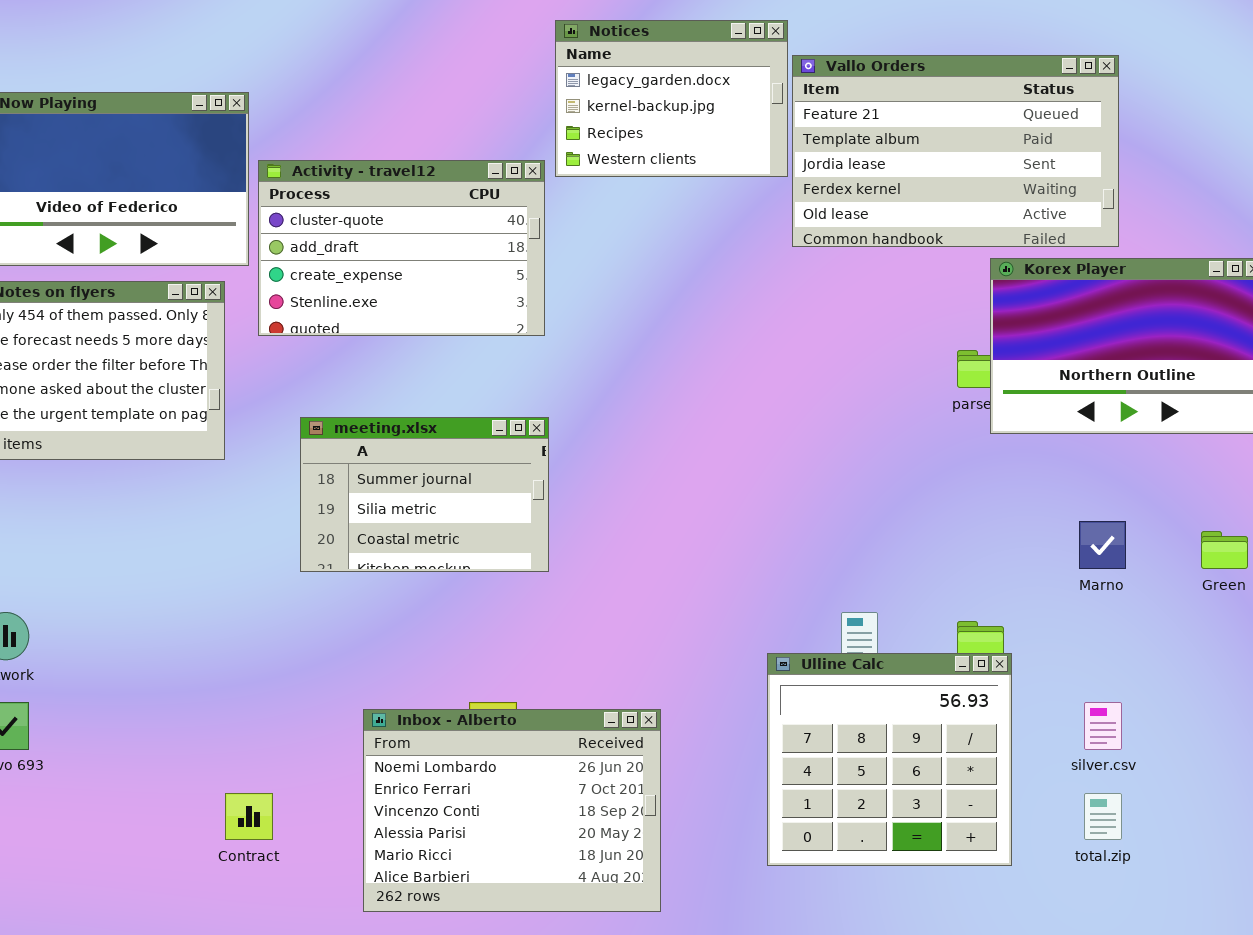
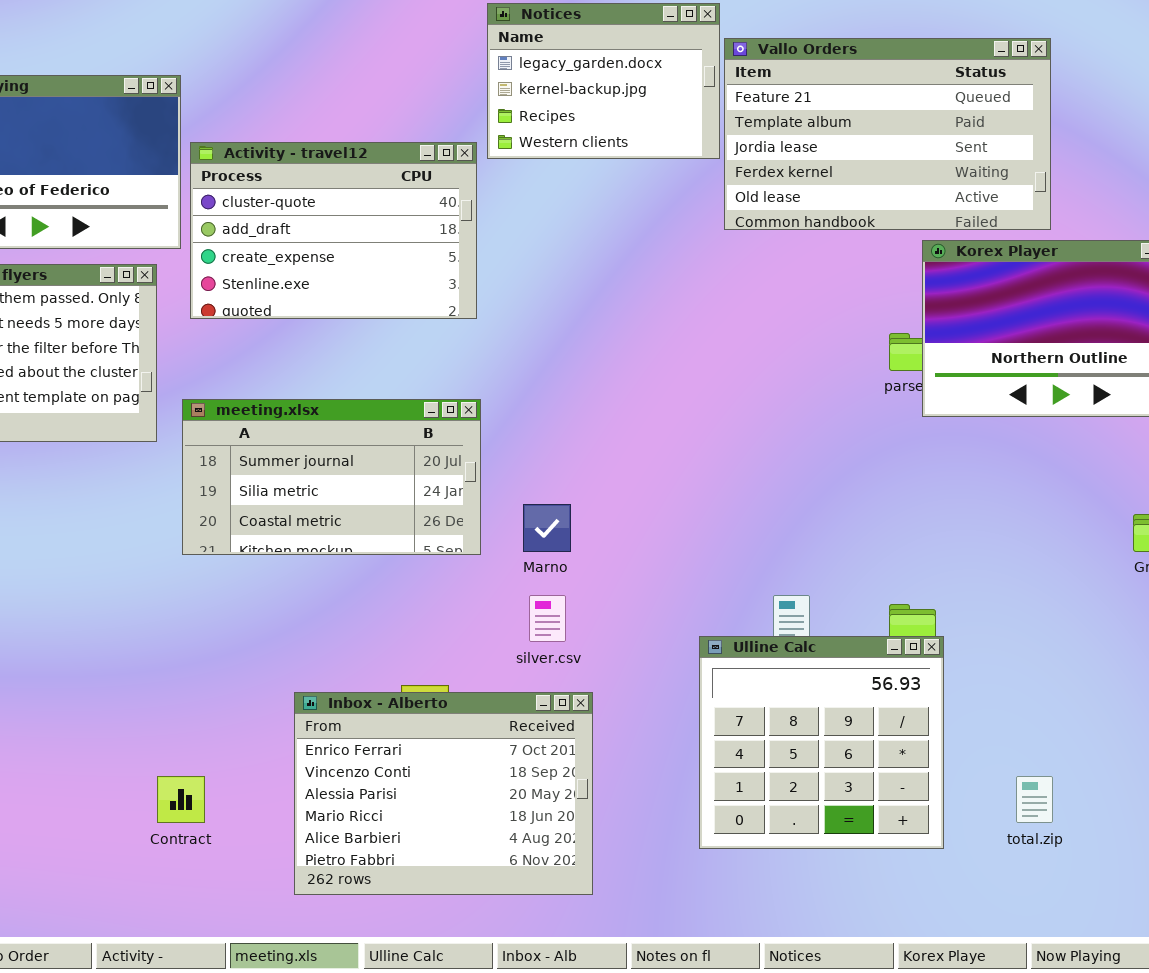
meeting.xlsx: [300,417,549,572] -> [182,399,481,555], resized
Marno: [1079,521,1126,569] -> [523,504,571,552], moved
silver.csv: [1084,702,1122,750] -> [529,595,566,642], moved
Inbox - Alberto: [363,709,661,912] -> [294,692,593,895], scrolled down 1 row

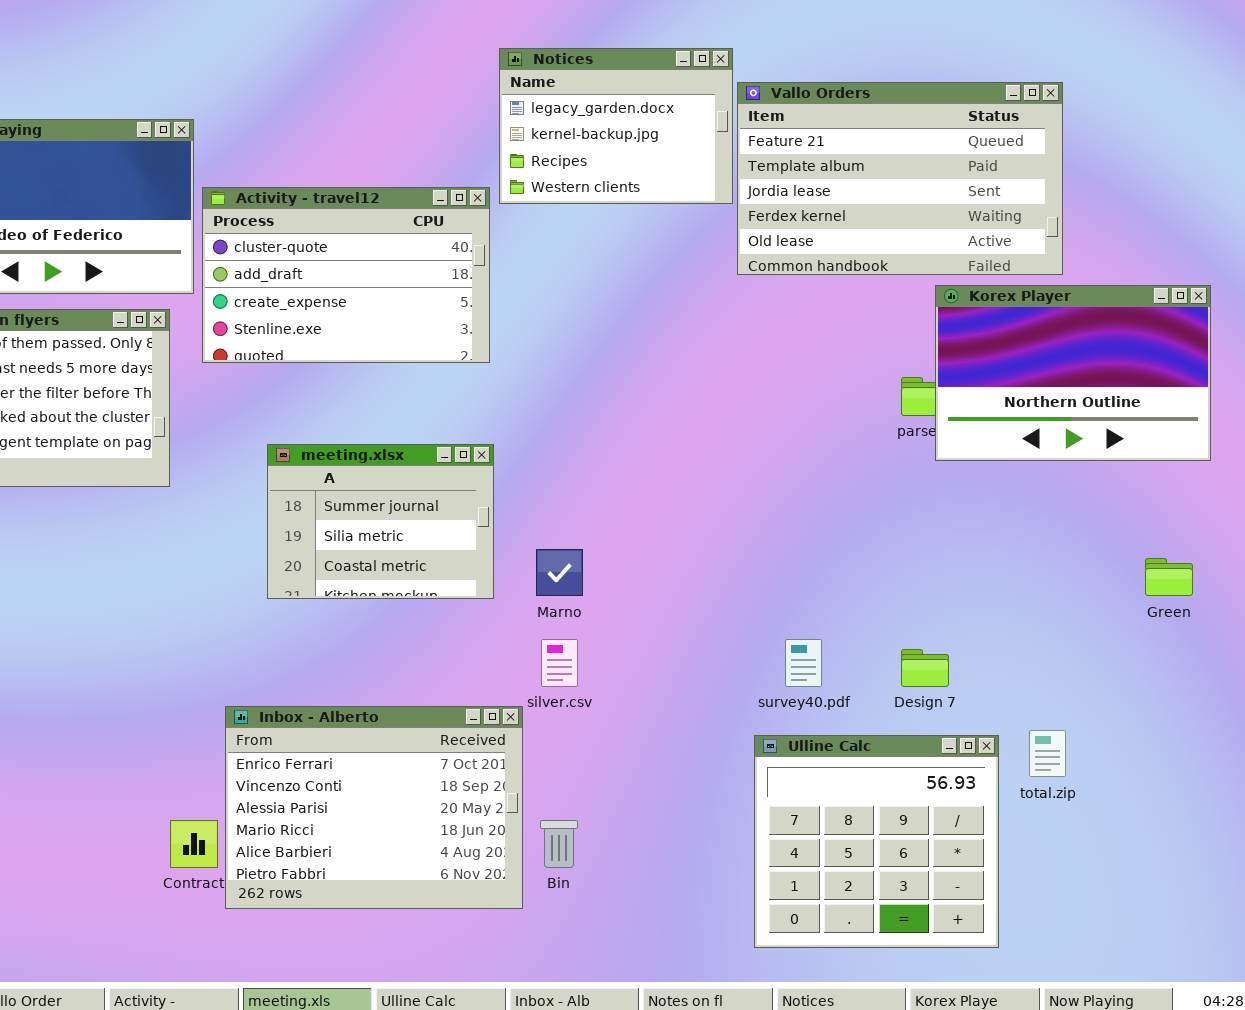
meeting.xlsx: [182,399,481,555] -> [267,444,494,599], resized
Ulline Calc: [699,636,944,849] -> [754,735,999,948], moved
Inbox - Alberto: [294,692,593,895] -> [225,706,523,909], moved
total.zip: [1016,776,1053,823] -> [1029,730,1066,777], moved

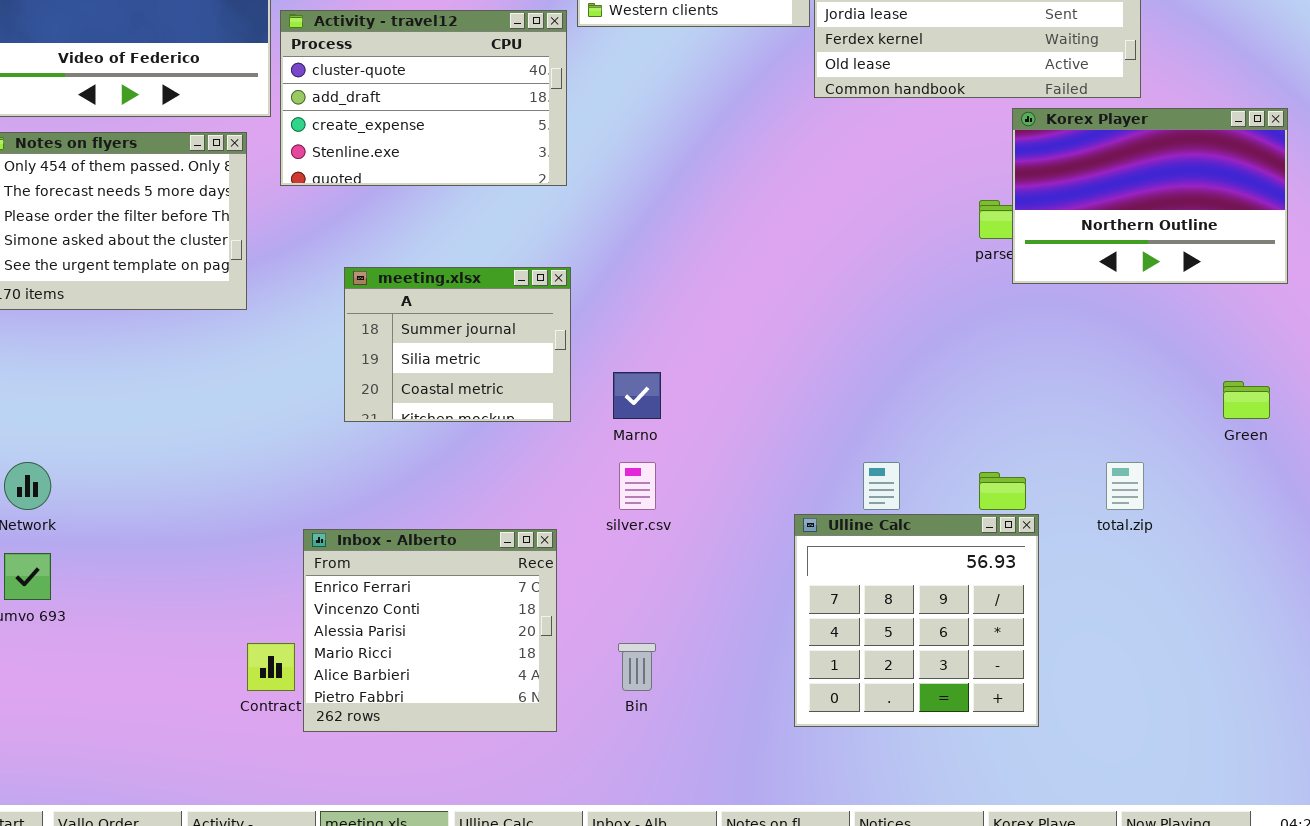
Inbox - Alberto: [225,706,523,909] -> [303,529,557,732], resized
total.zip: [1029,730,1066,777] -> [1106,462,1144,510], moved
Ulline Calc: [754,735,999,948] -> [794,514,1039,727], moved

